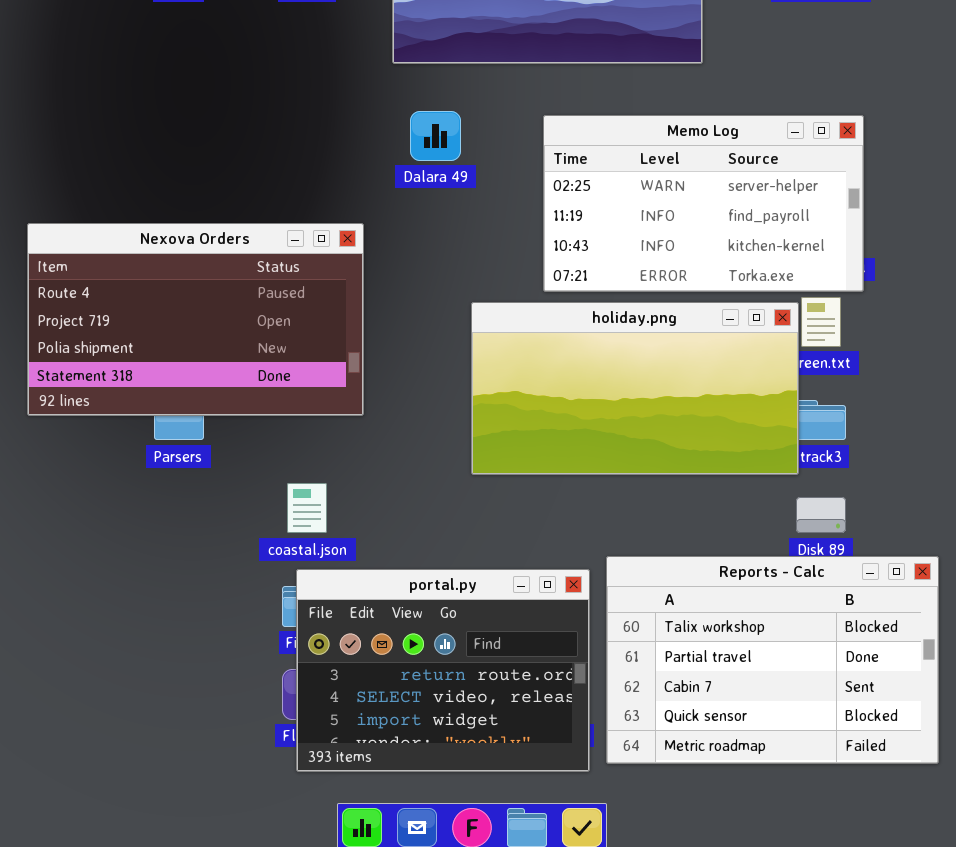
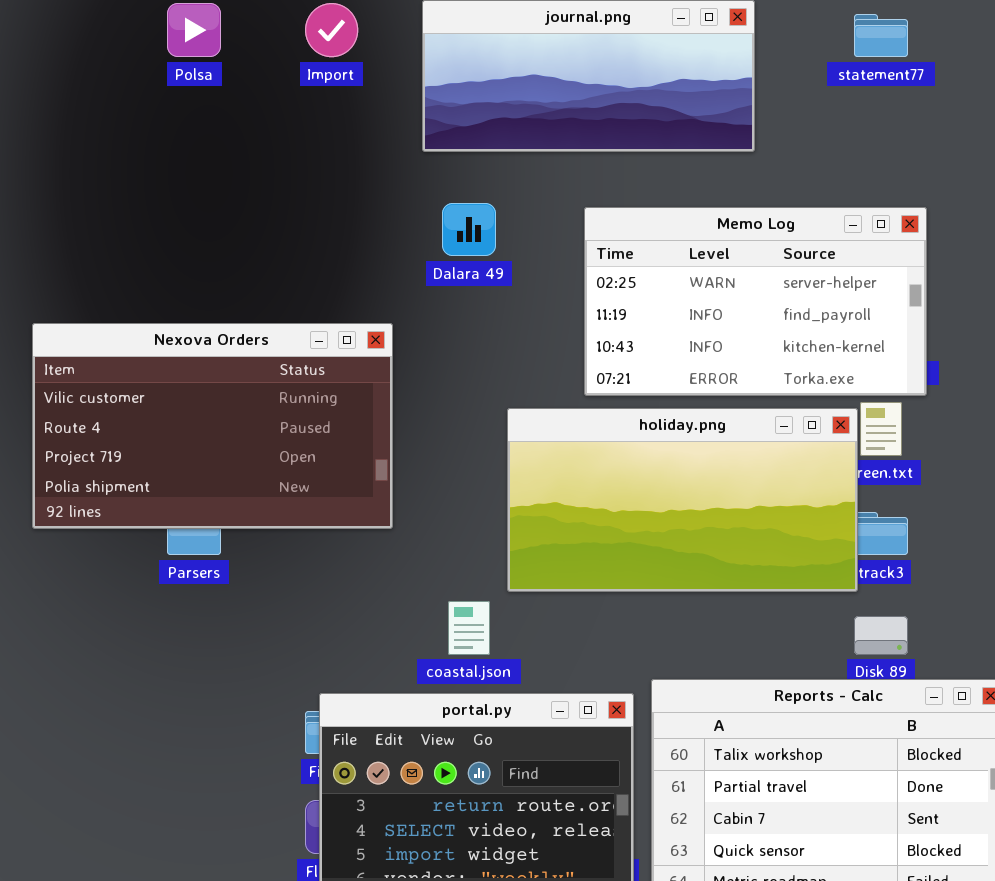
Nexova Orders: [27,223,364,416] -> [32,323,393,529], scrolled up 1 row
coastal.json: [287,483,327,533] -> [448,601,490,655], moved

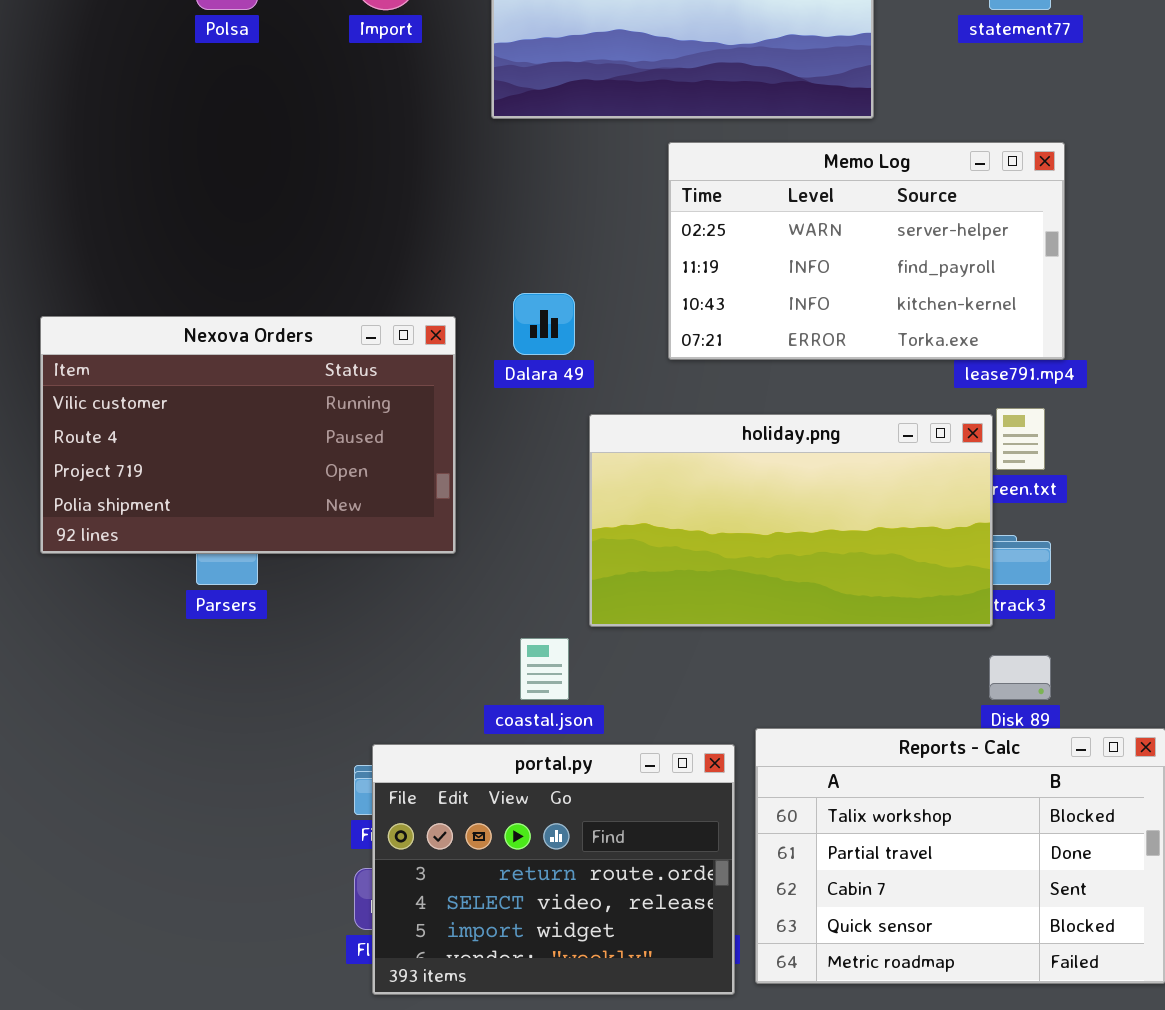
Dalara 49: [442,203,496,256] -> [513,293,575,355], moved
Memo Log: [584,207,927,396] -> [668,142,1065,360], moved

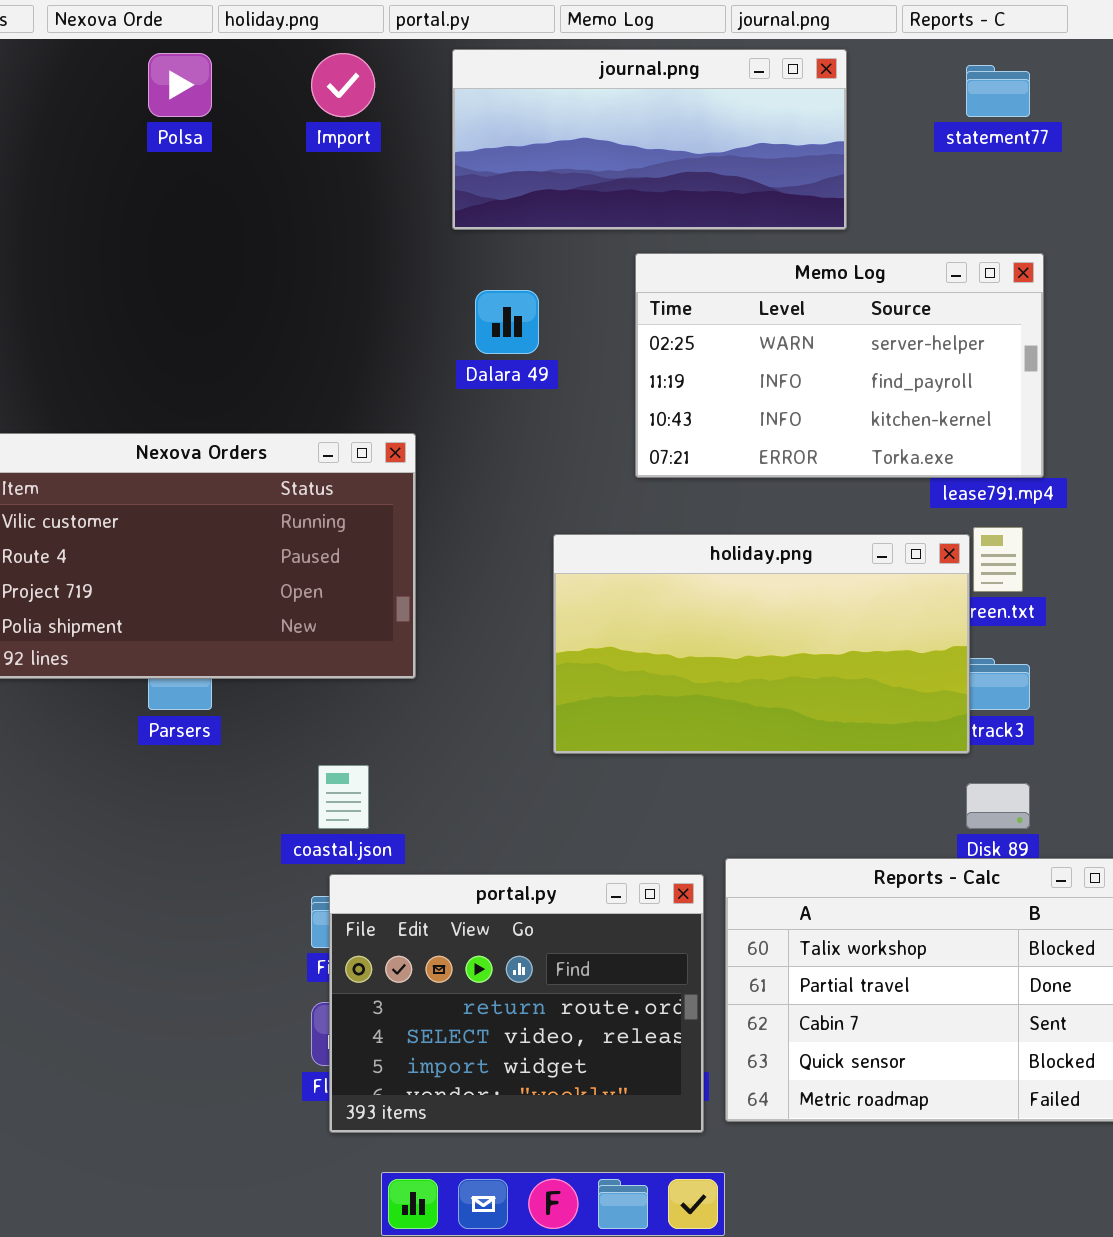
Dalara 49: [513,293,575,355] -> [475,290,539,354], moved
coastal.json: [520,638,569,700] -> [318,765,369,829], moved

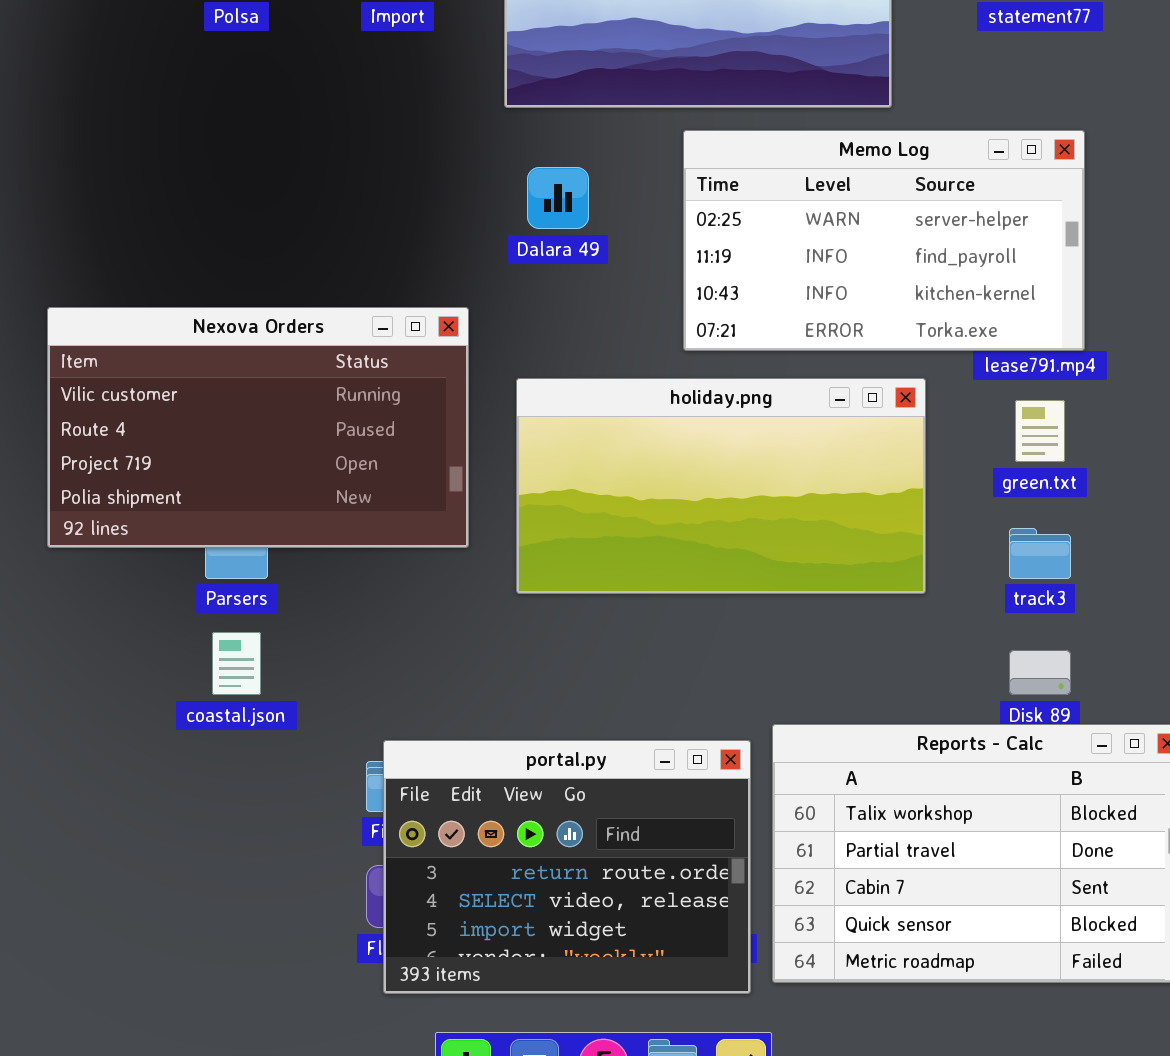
holiday.png: [553,534,970,754] -> [516,378,926,594], moved
coastal.json: [318,765,369,829] -> [212,632,261,695], moved

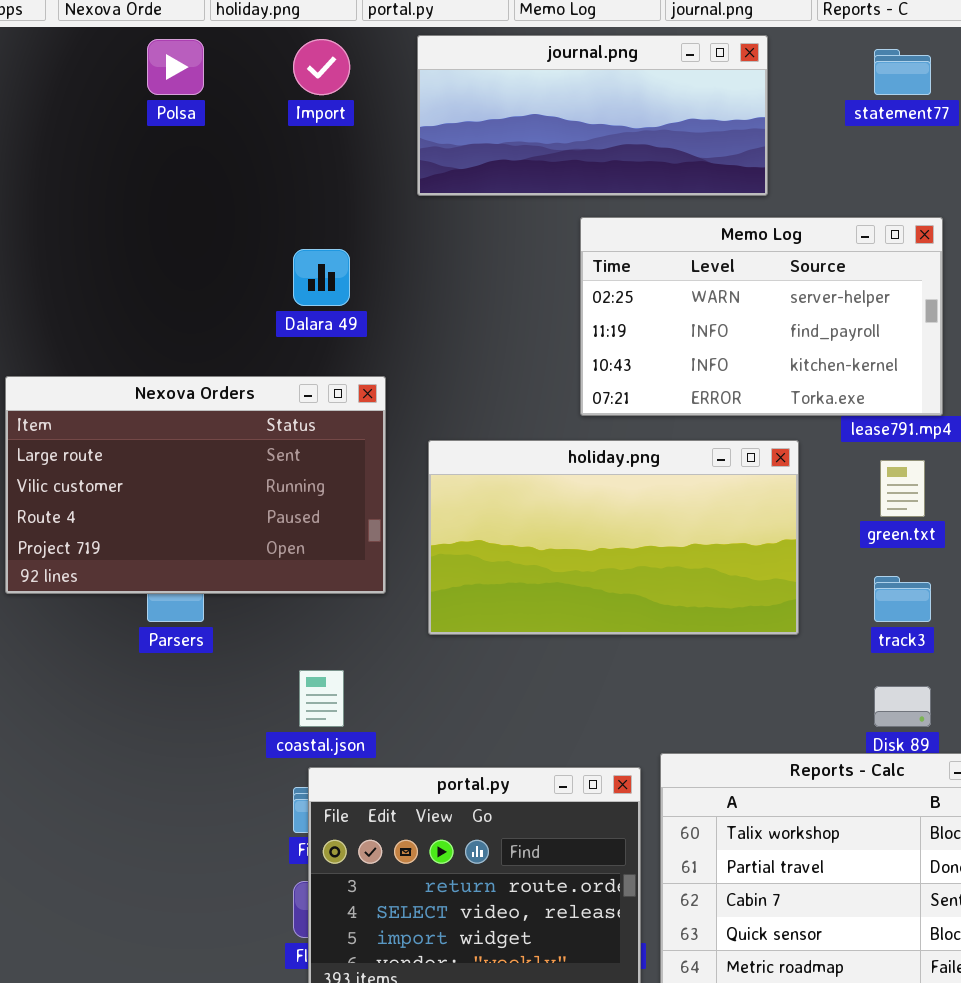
Dalara 49: [527,167,589,229] -> [293,249,350,306], moved
Nexova Orders: [47,307,469,548] -> [5,376,386,594], scrolled up 1 row
coastal.json: [212,632,261,695] -> [299,670,344,727], moved

